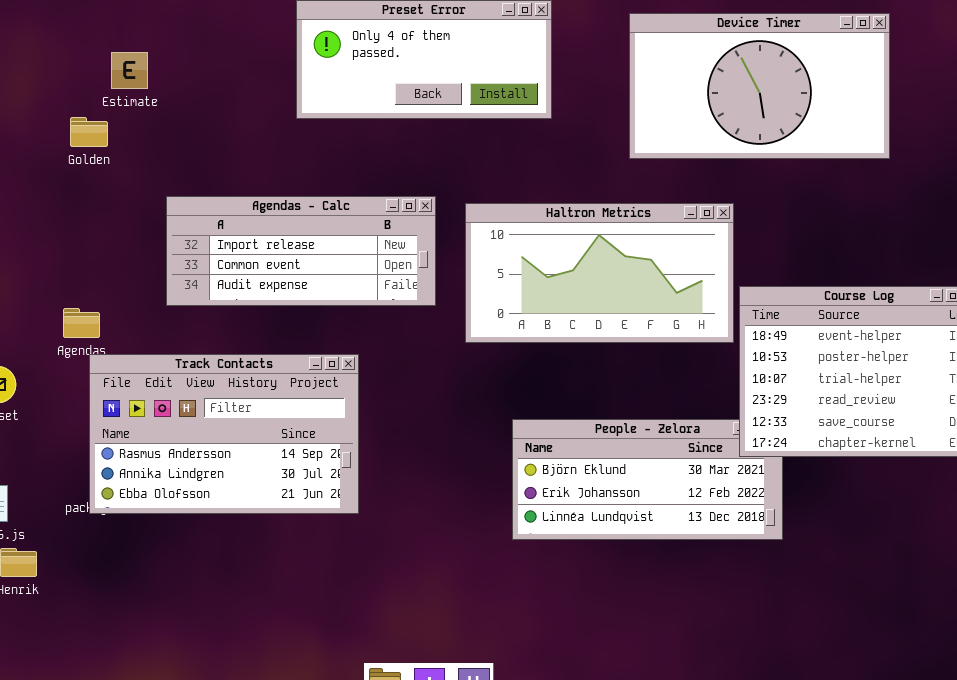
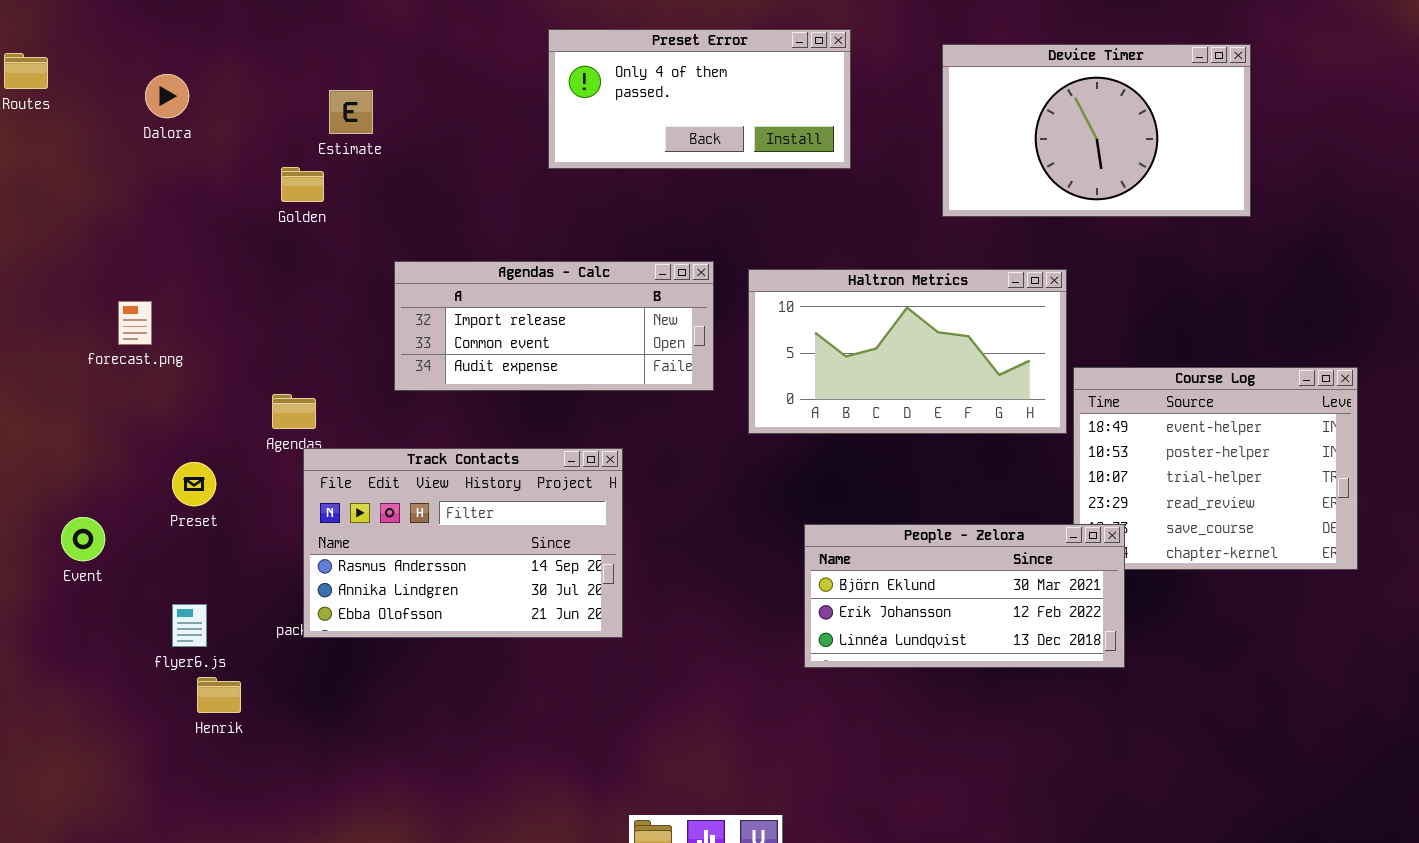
People - Zelora: [512,419,783,540] -> [804,524,1125,668], raised

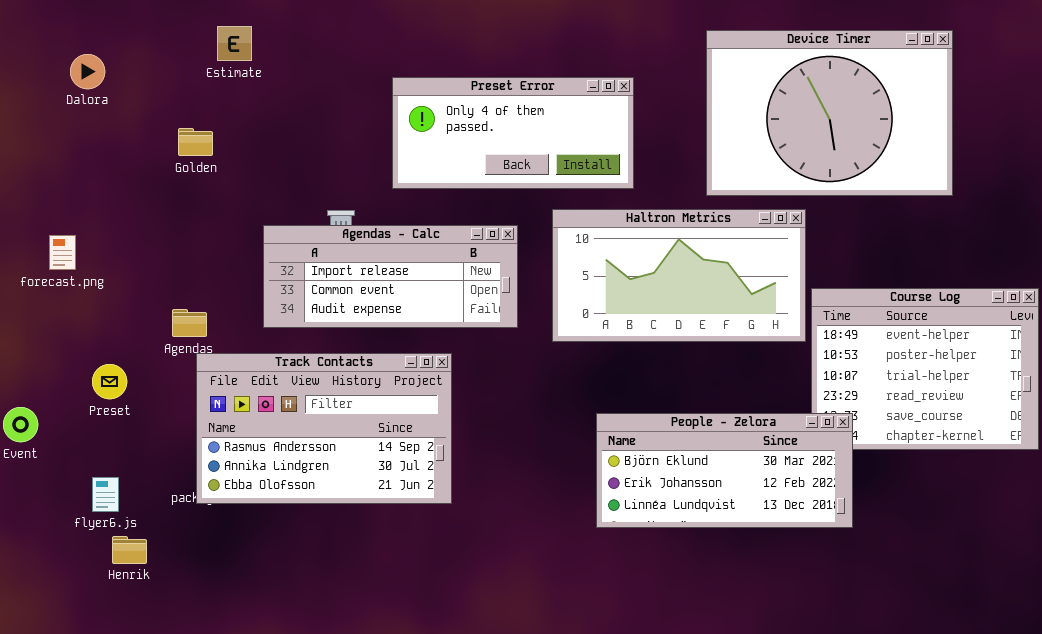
Preset Error: [548,29,851,169] -> [392,77,634,189], moved
Device Timer: [942,44,1251,217] -> [706,30,953,196], resized
Estimate: [329,90,373,134] -> [217,26,252,61], moved
Agendas - Calc: [394,261,714,391] -> [263,225,518,328], moved

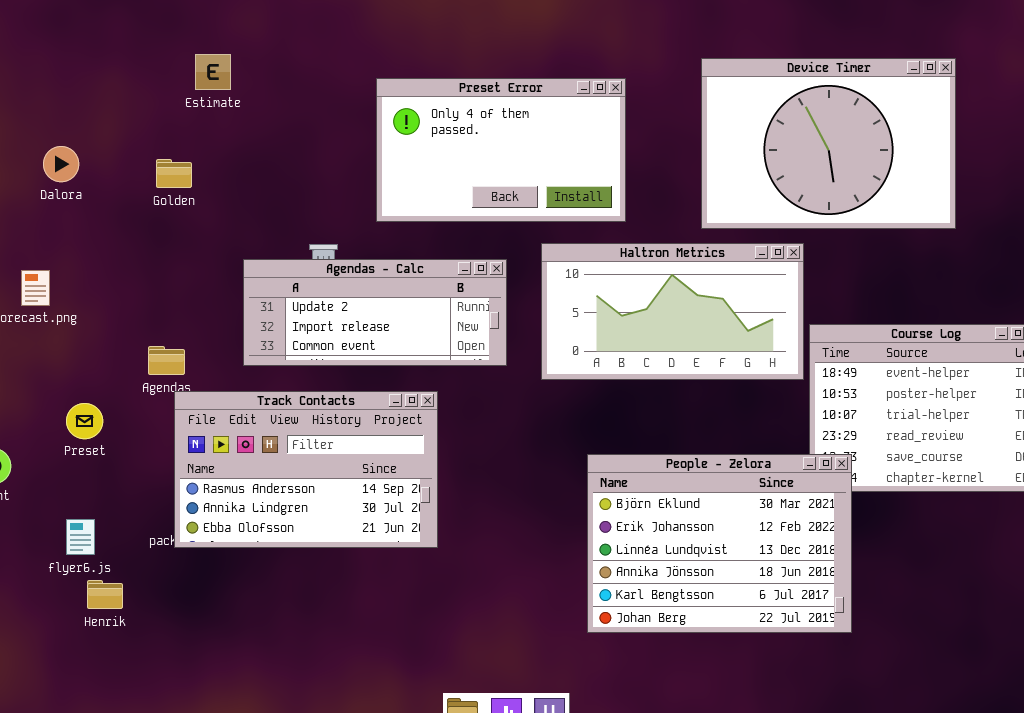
Dalora: [70,54,105,89] -> [43,146,79,182], moved
Preset Error: [392,77,634,189] -> [376,78,626,222], resized
Agendas - Calc: [263,225,518,328] -> [243,259,507,366], scrolled up 1 row
People - Zelora: [596,413,853,528] -> [587,454,852,633], resized

